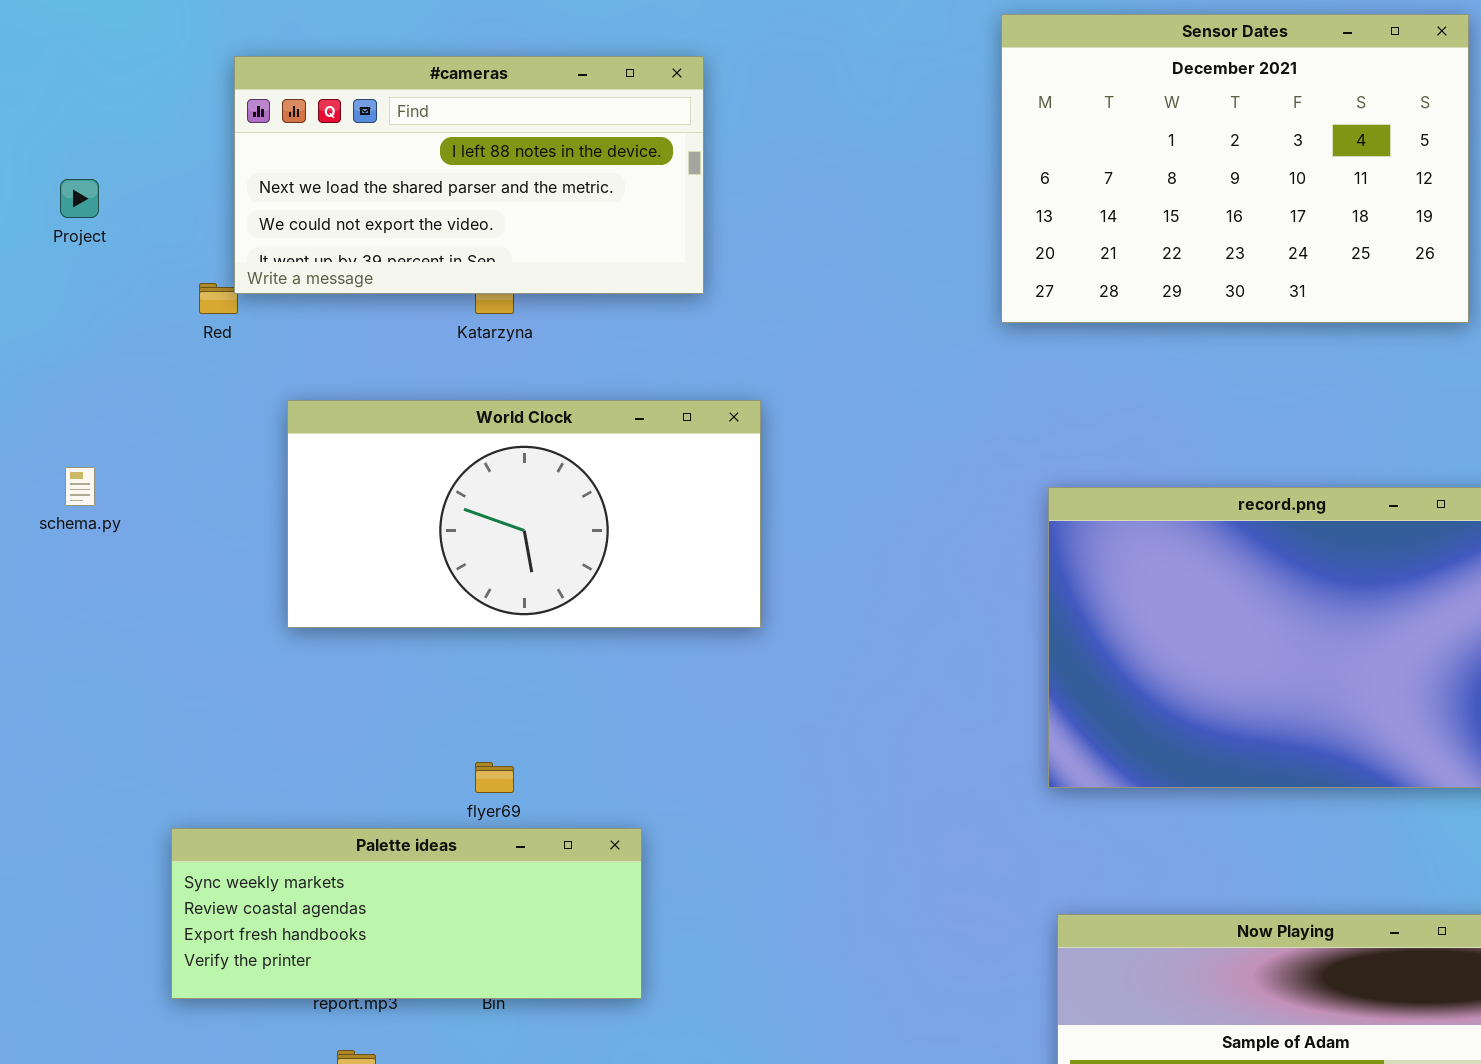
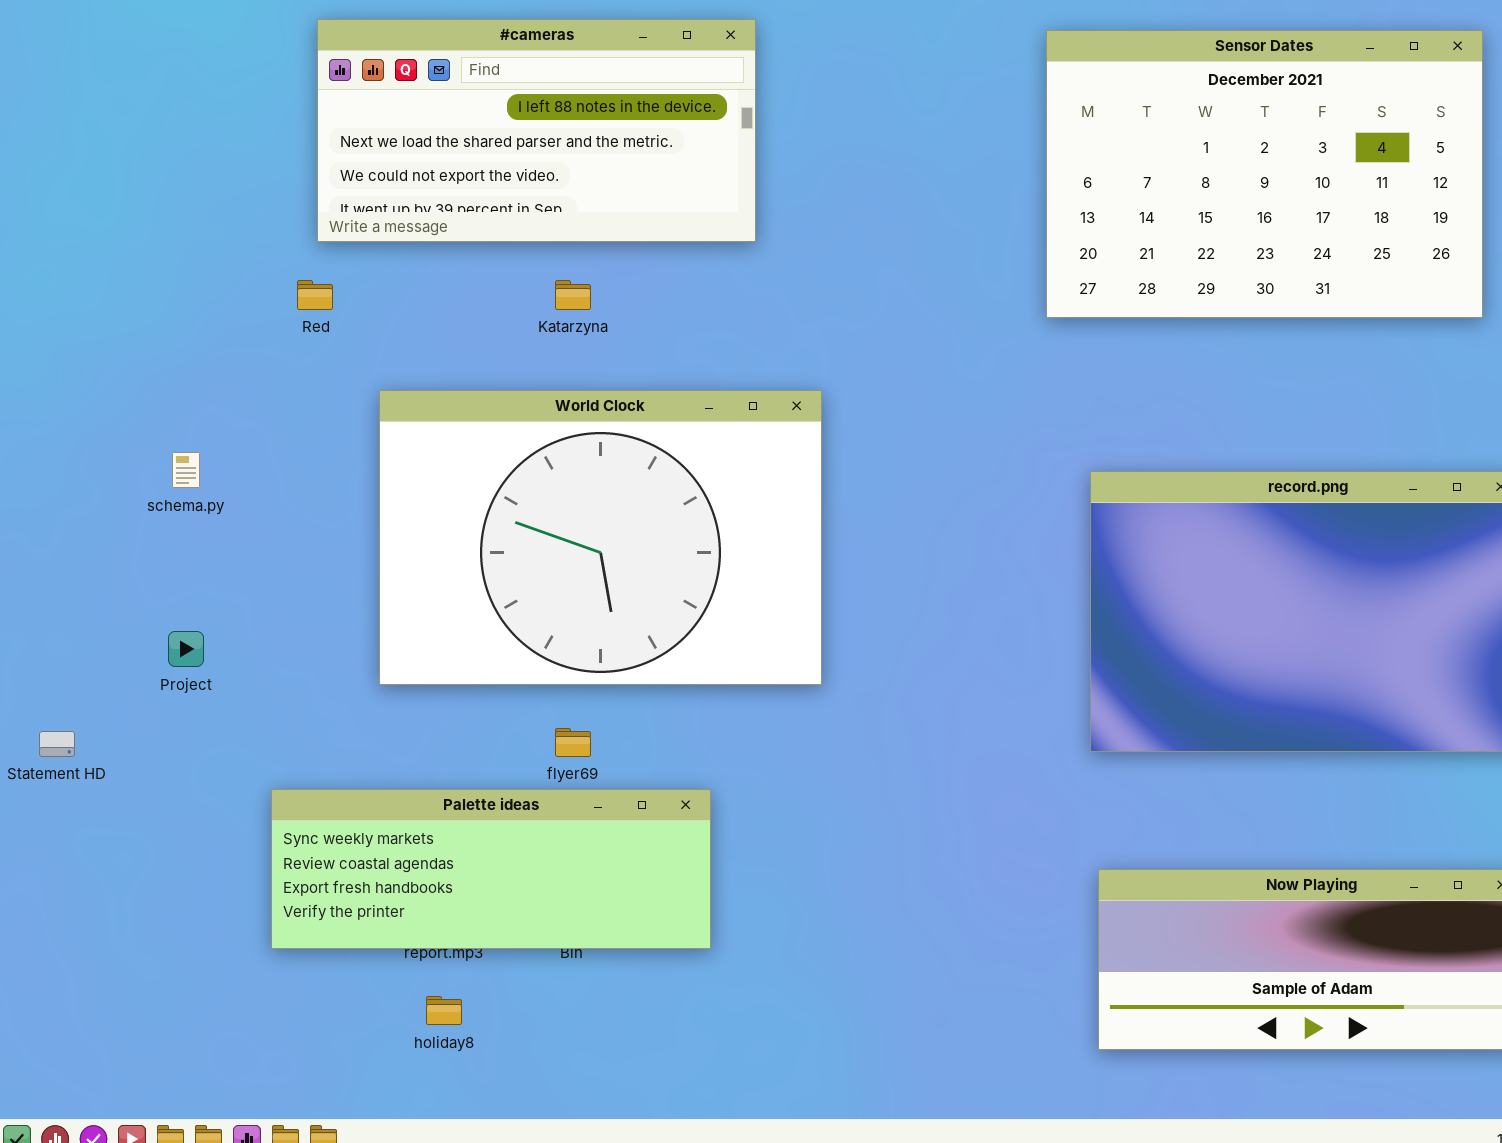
#cameras: [234,56,704,294] -> [317,19,756,242], moved
Project: [60,179,99,218] -> [168,631,204,667], moved
World Clock: [287,400,761,628] -> [379,390,822,685], resized

